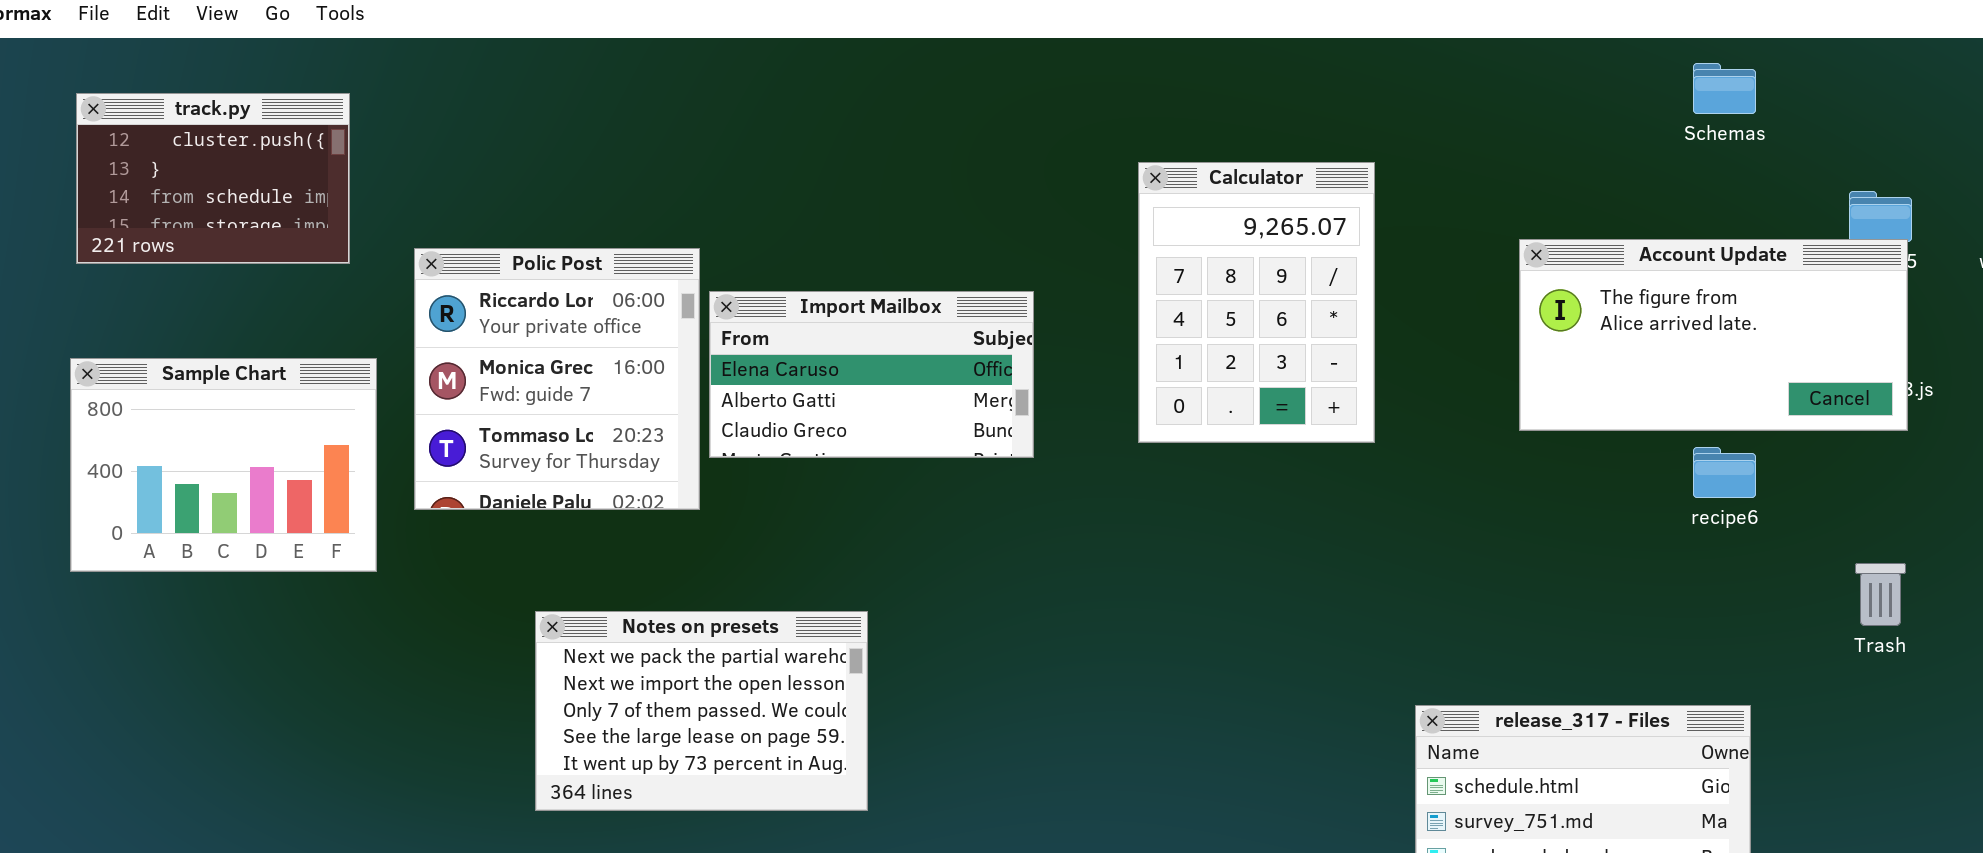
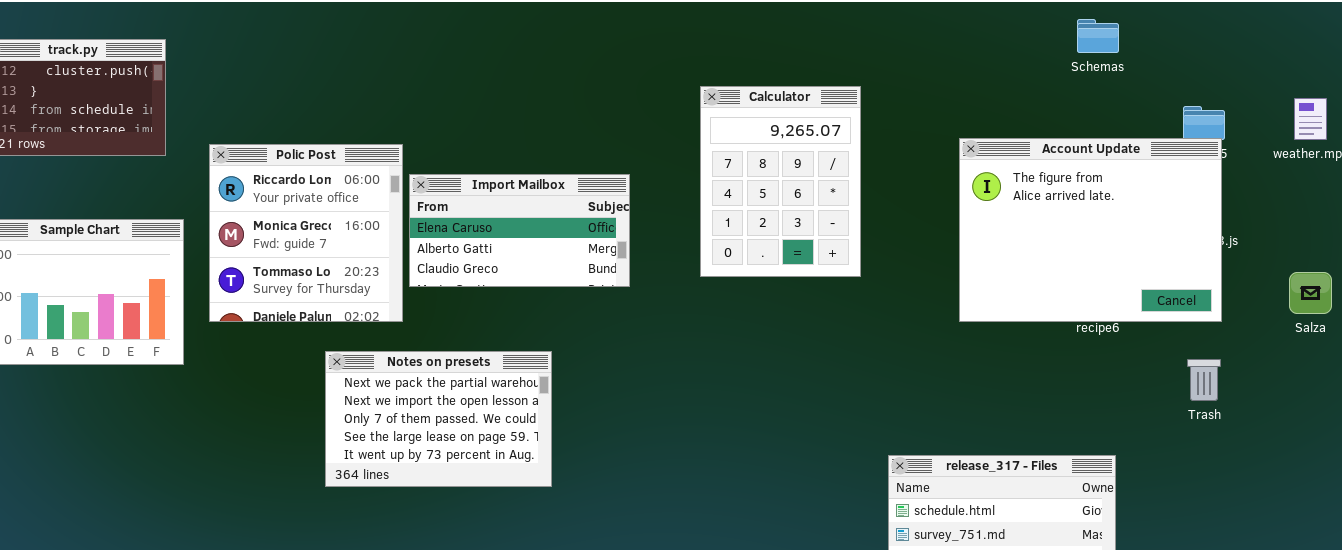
Account Update: [1519,239,1908,431] -> [959,138,1222,322], resized
Notes on presets: [535,611,868,811] -> [325,351,552,487], moved

